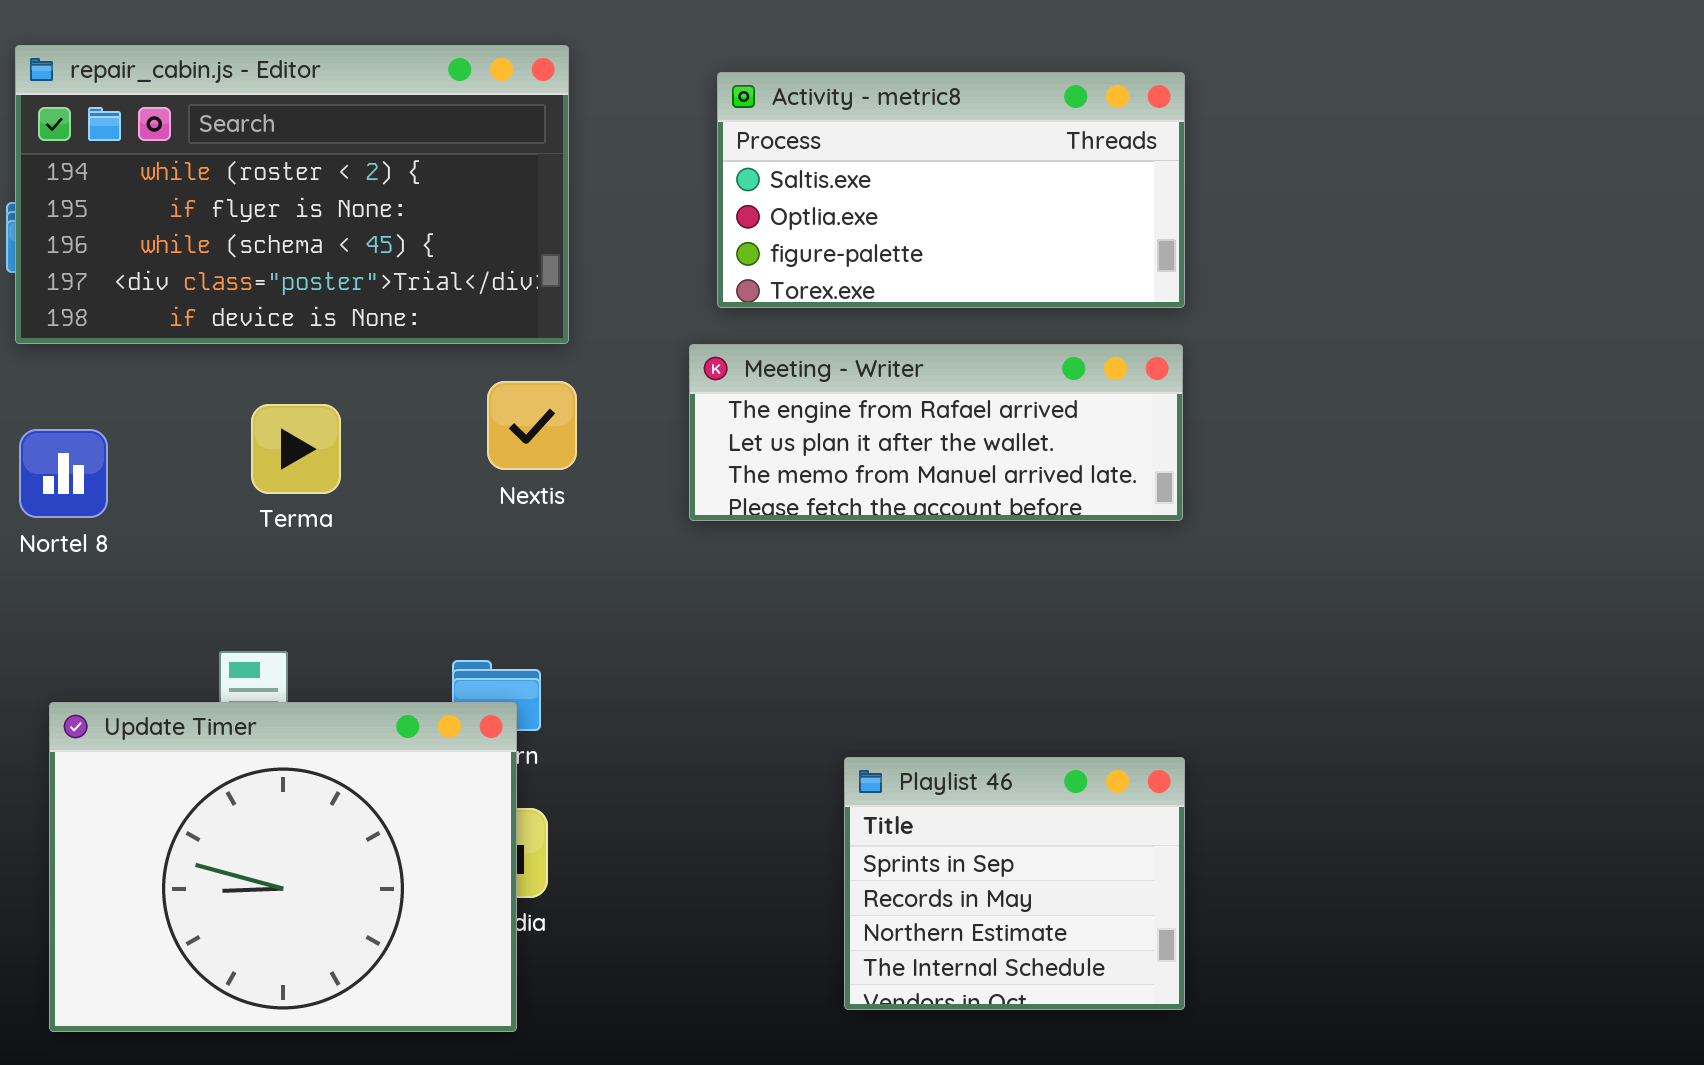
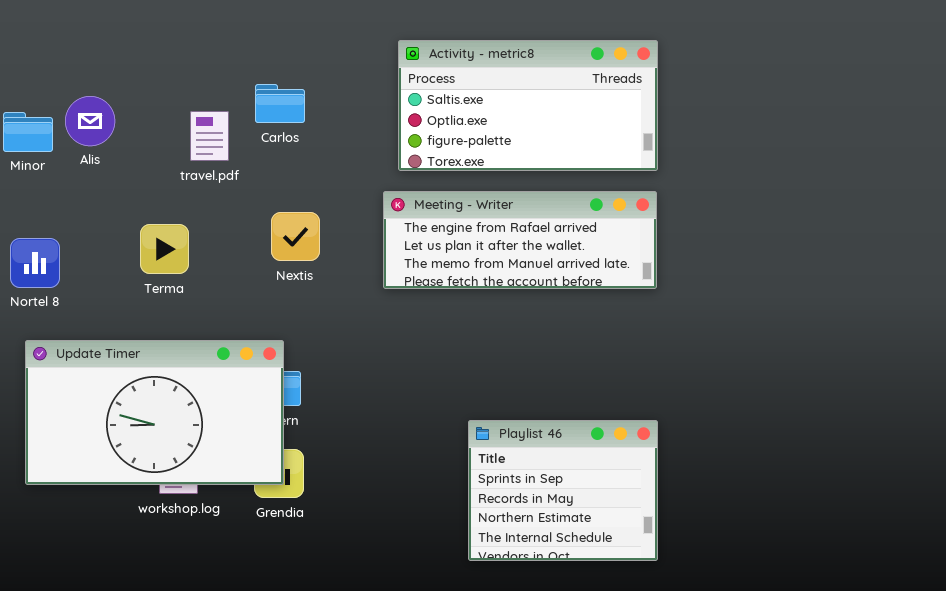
repair_cabin.js - Editor: [15,45,569,344] -> none, closed
Update Timer: [49,702,517,1032] -> [25,340,284,485], moved, resized

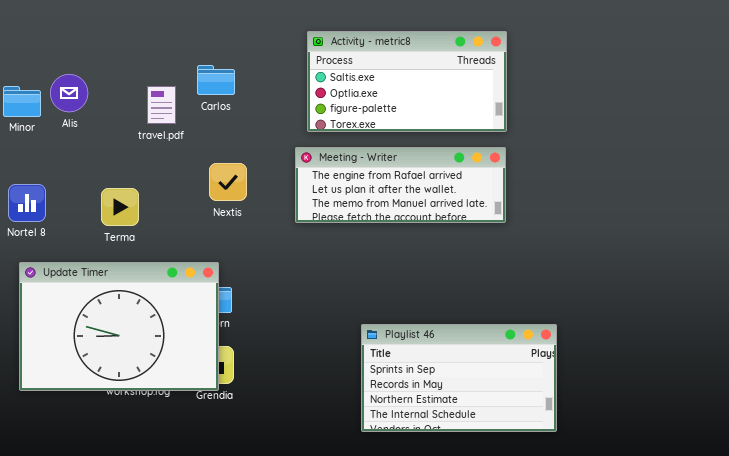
Terma: [140,224,189,274] -> [101,188,139,226], moved
Update Timer: [25,340,284,485] -> [19,262,219,391], resized
Playlist 46: [468,420,658,561] -> [361,324,557,432], resized

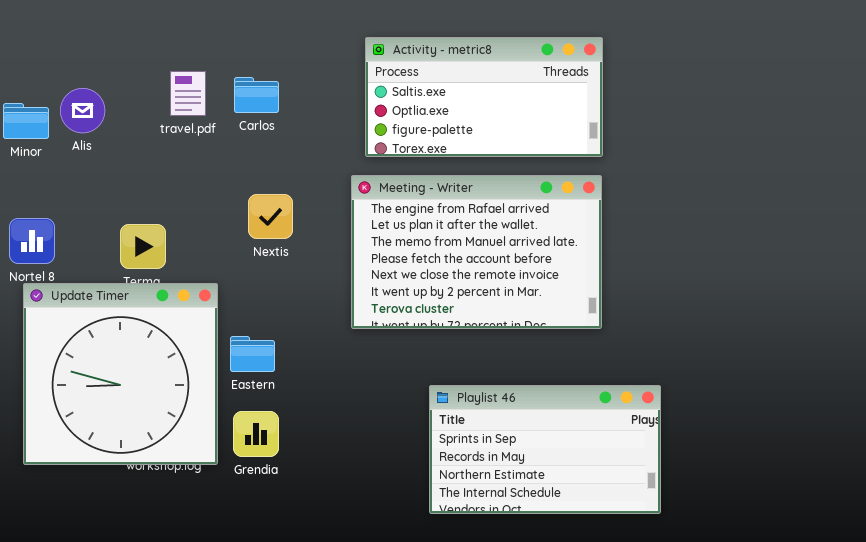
travel.pdf: [147,86,176,124] -> [170,71,206,116], moved
Meeting - Writer: [295,147,506,223] -> [351,175,602,329], resized
Update Timer: [19,262,219,391] -> [23,283,218,465], resized

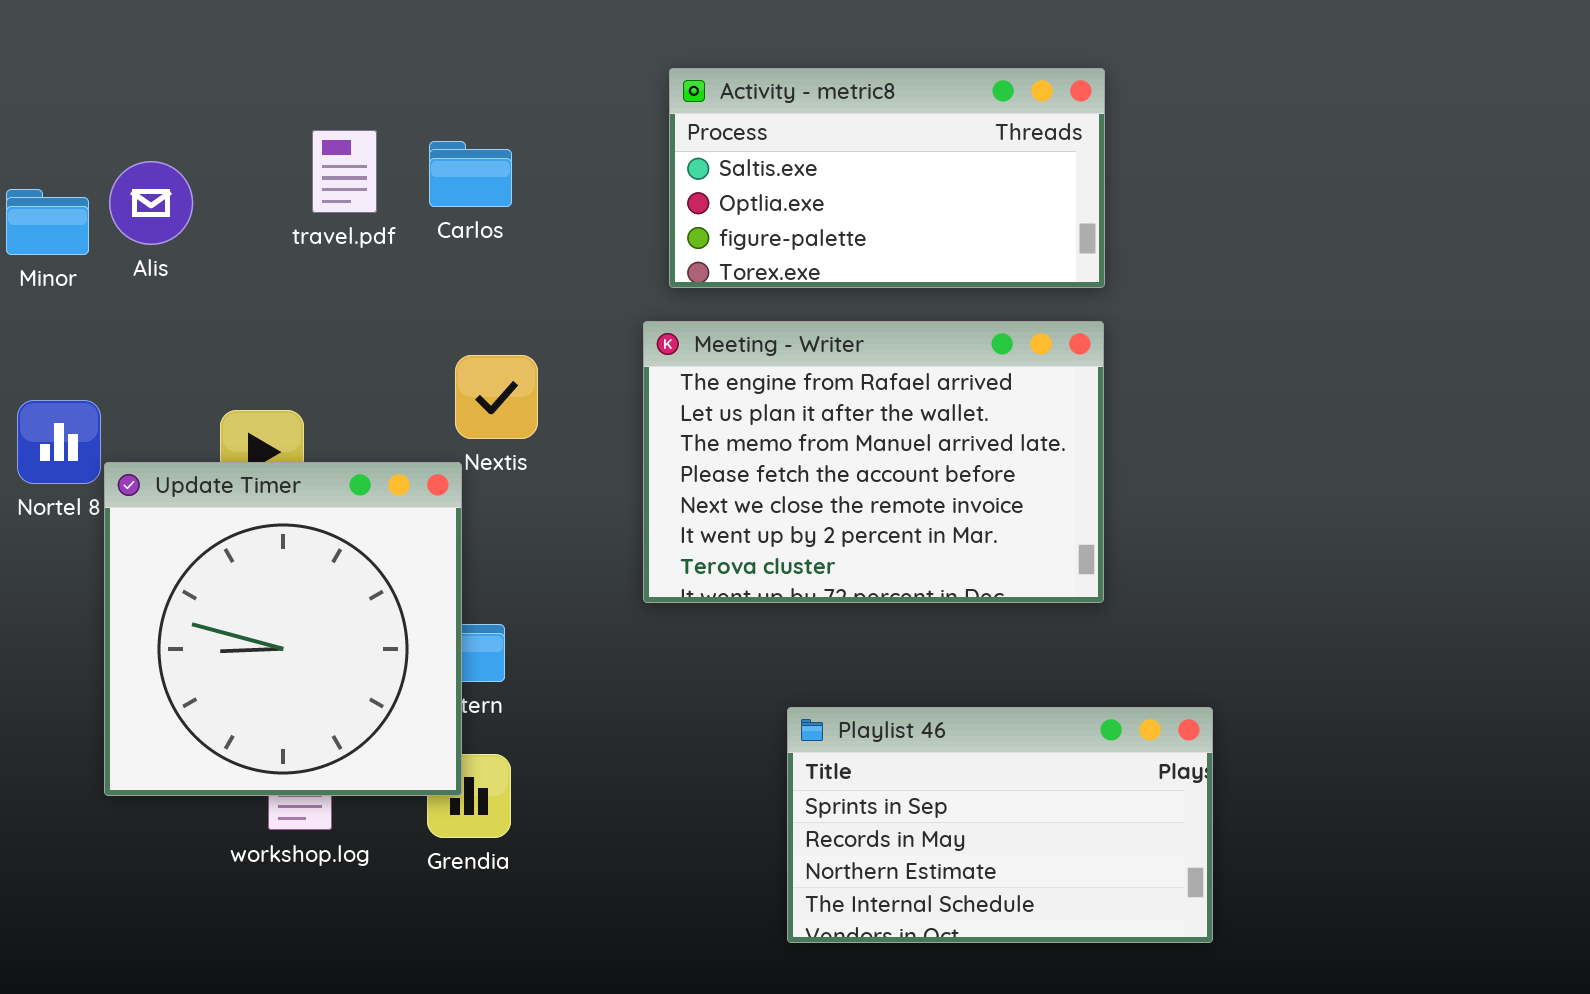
Update Timer: [23,283,218,465] -> [104,462,462,796], moved

